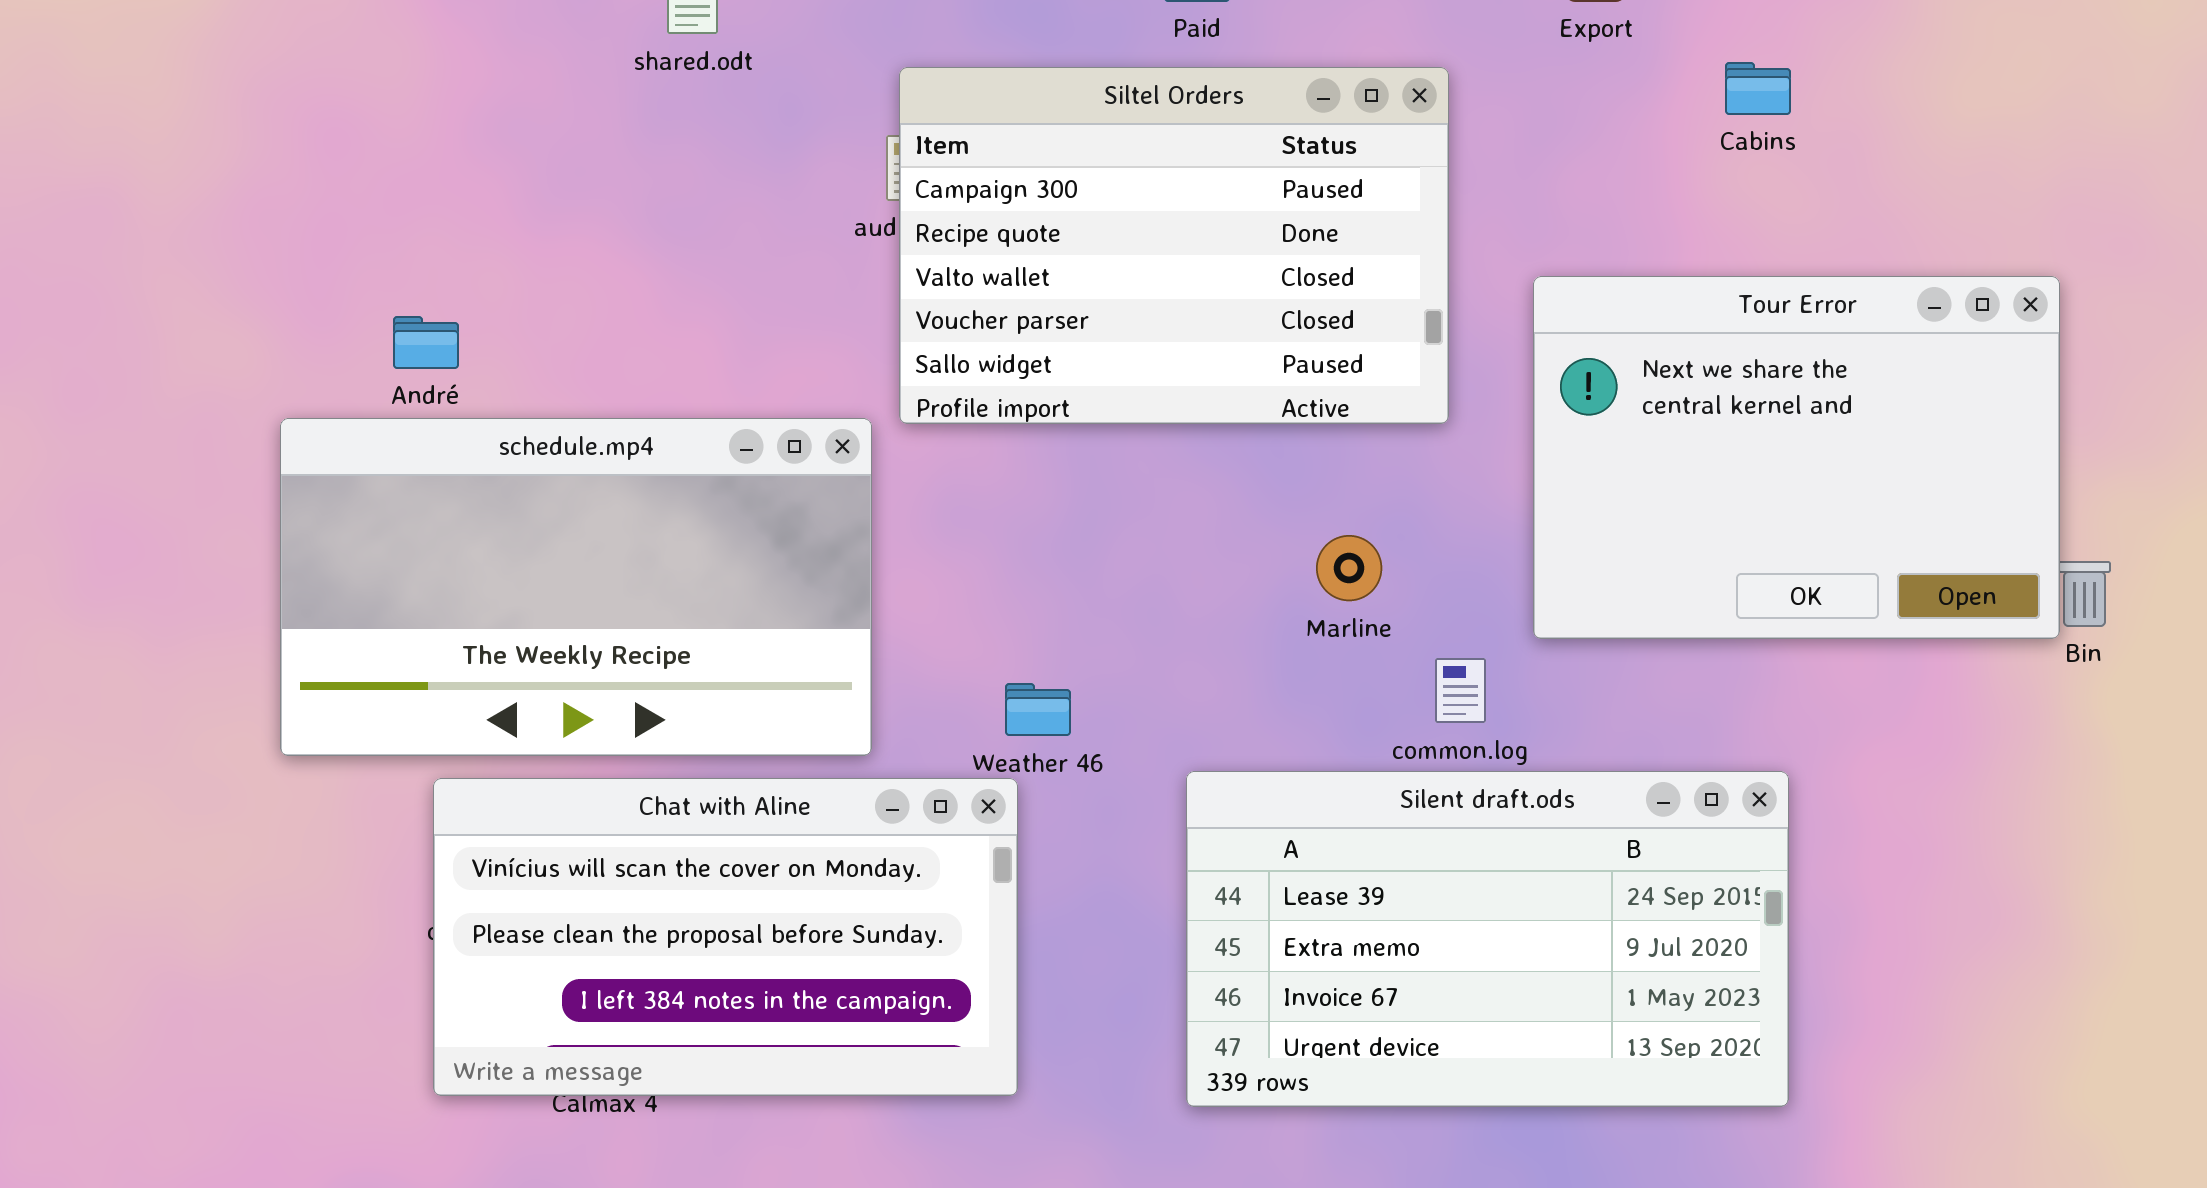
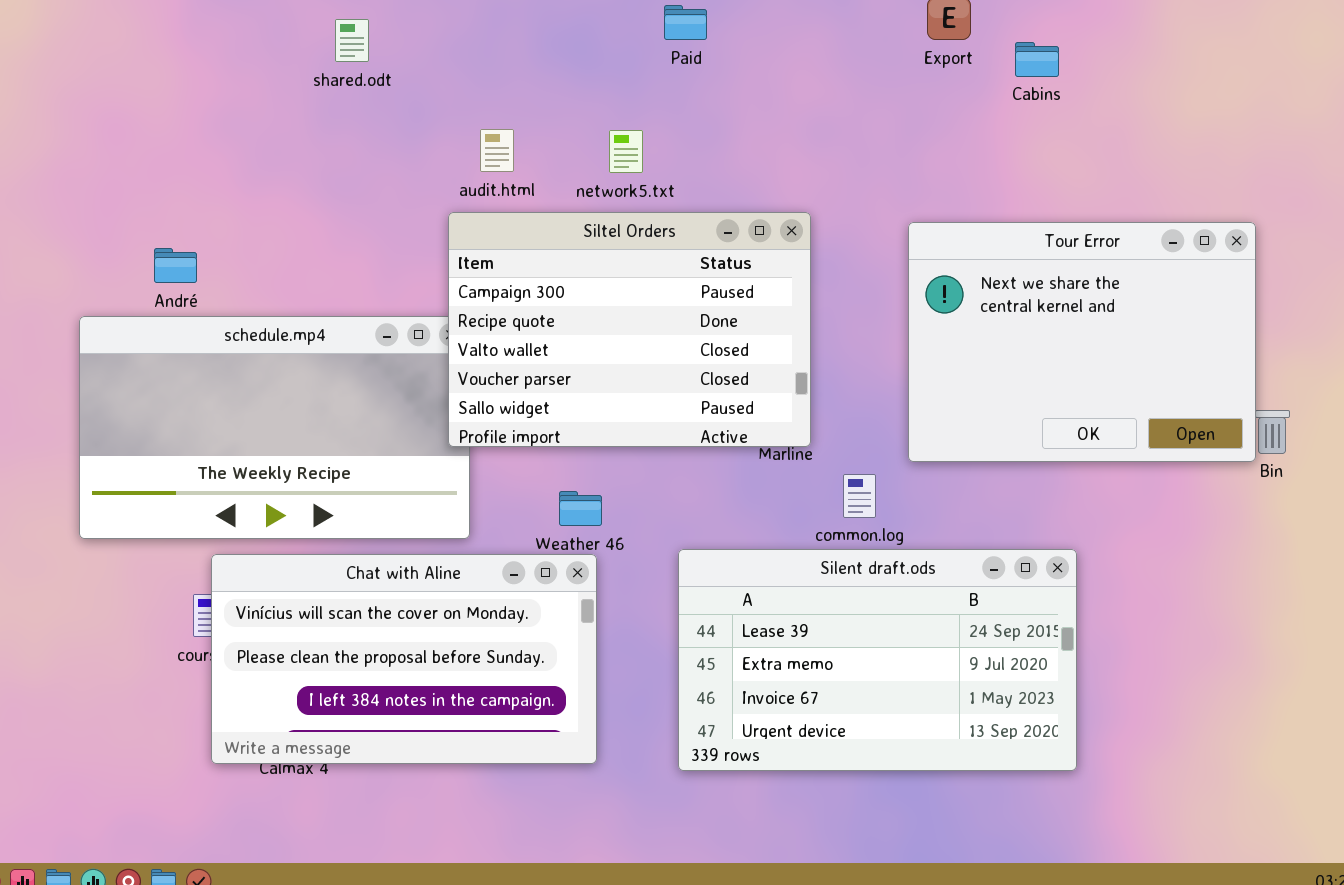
Cabins: [1725,62,1791,115] -> [1015,42,1059,77], moved
Siltel Orders: [899,67,1449,424] -> [448,212,811,447], moved
Chat with Aline: [433,778,1018,1096] -> [211,554,597,764], moved

